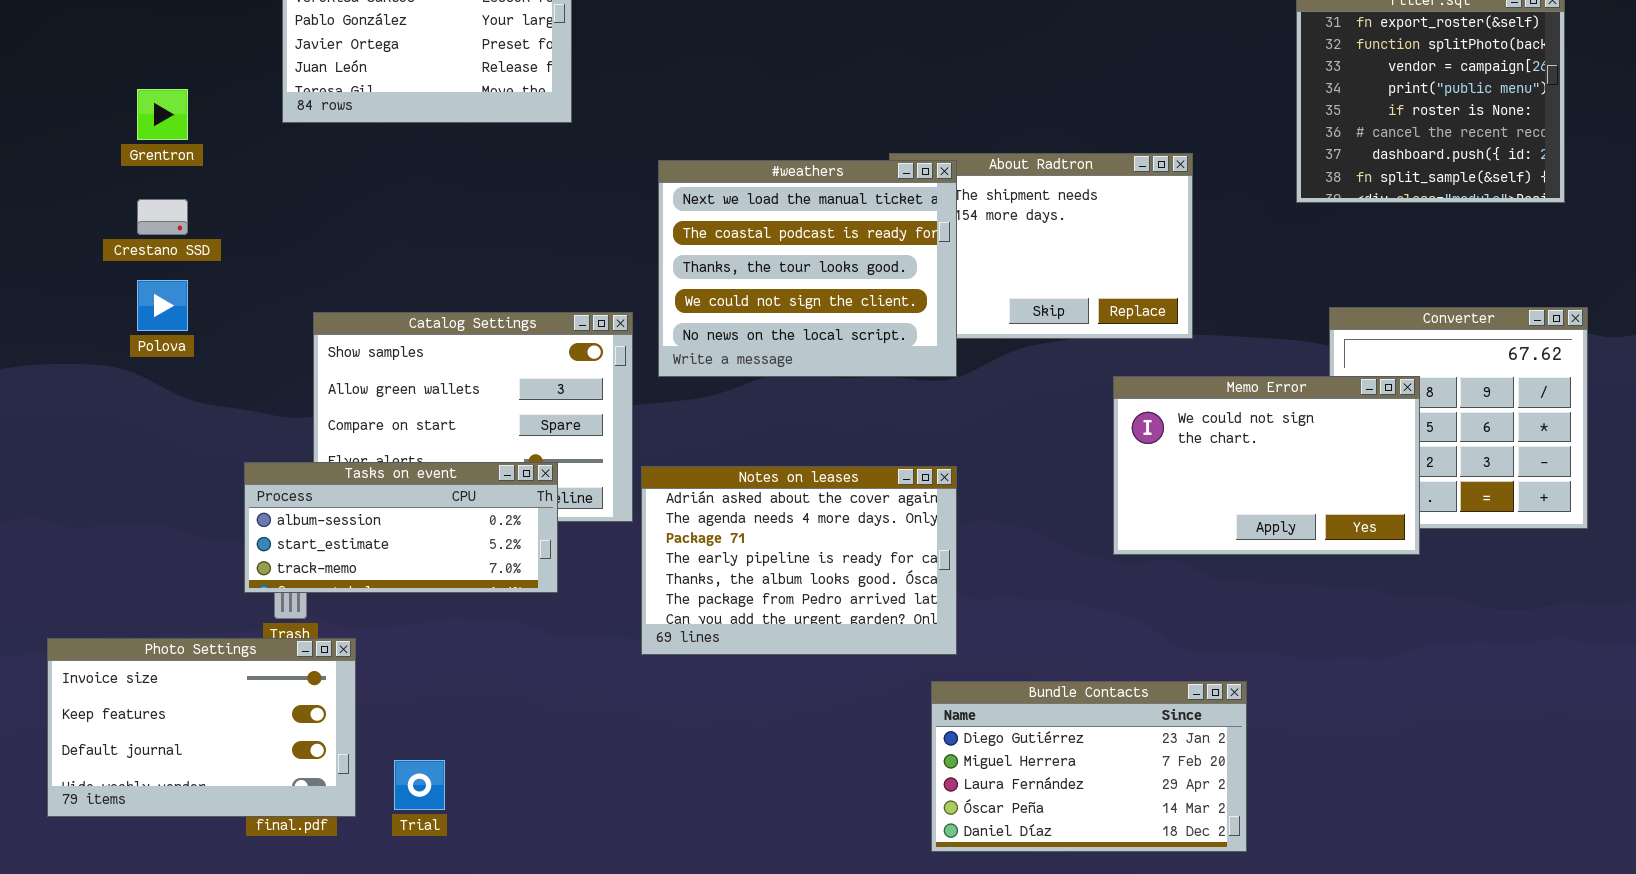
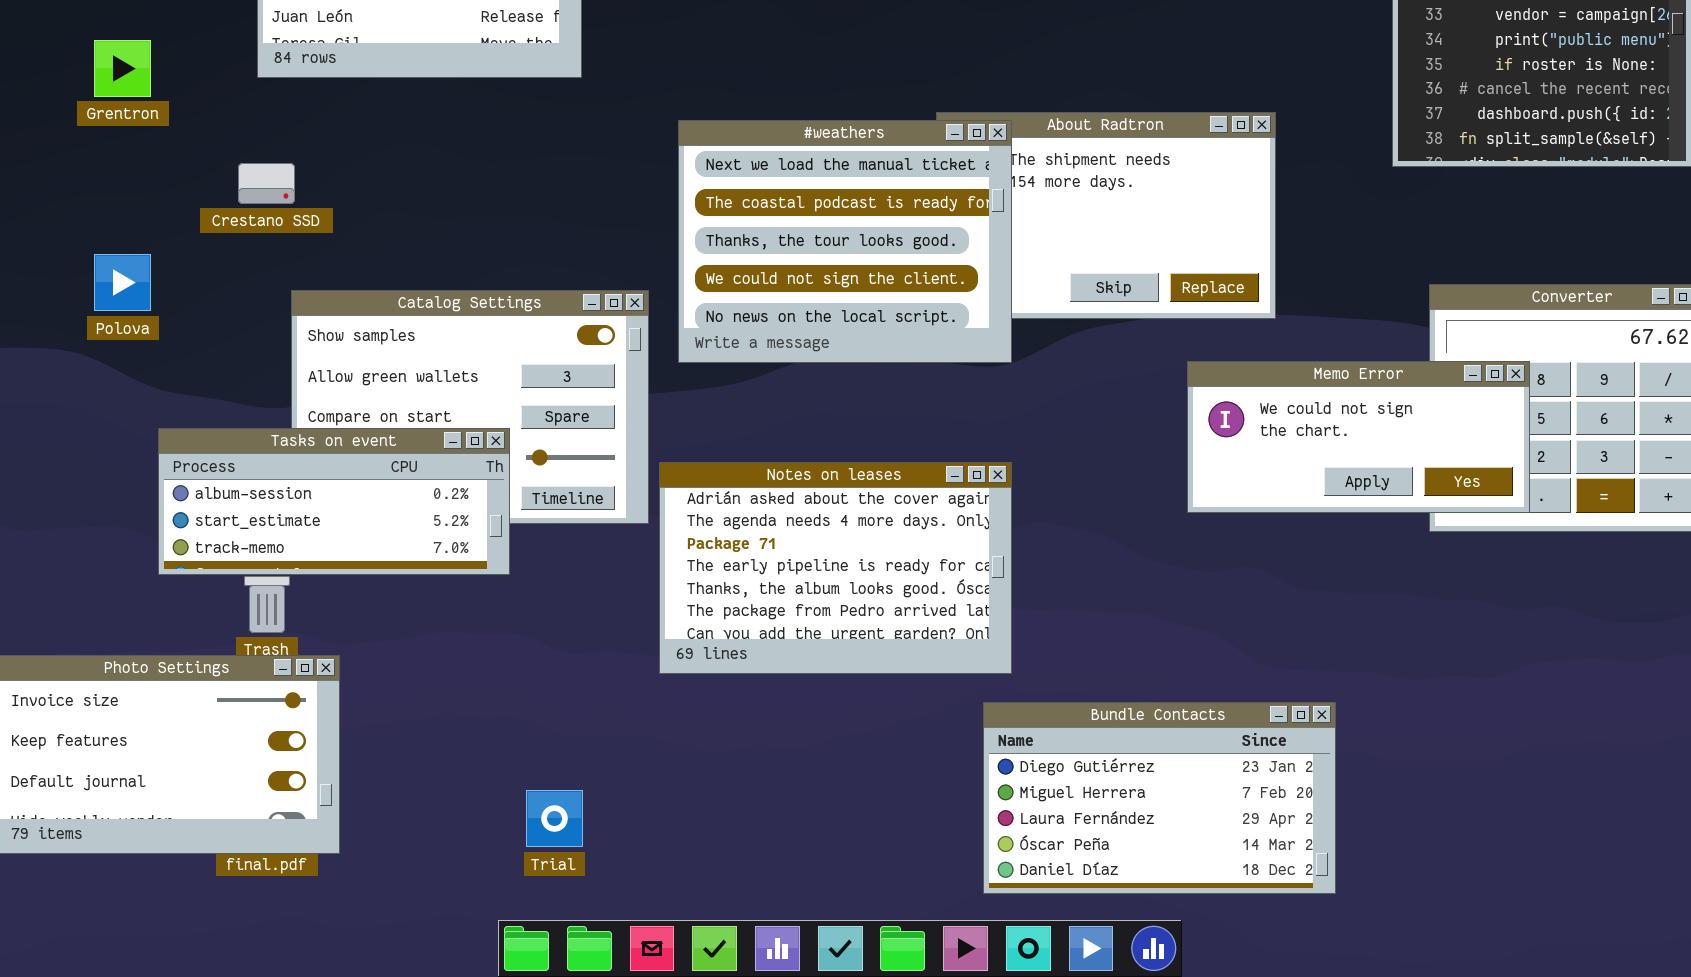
Crestano SSD: [137,199,188,235] -> [238,163,295,204], moved
Memo Error: [1113,376,1420,555] -> [1187,361,1530,513], resized
Tasks on event: [244,462,558,593] -> [158,428,510,575], moved
Trial: [394,760,445,810] -> [526,790,583,847], moved

